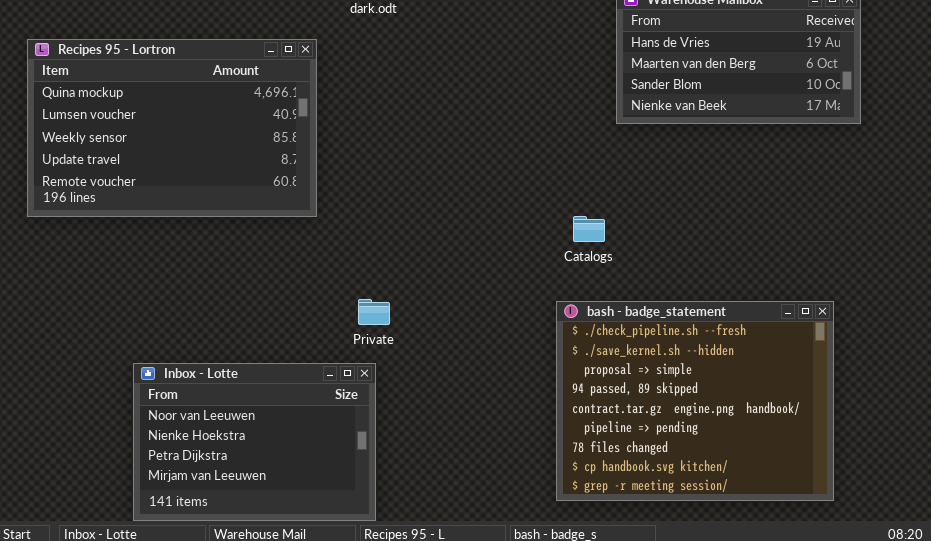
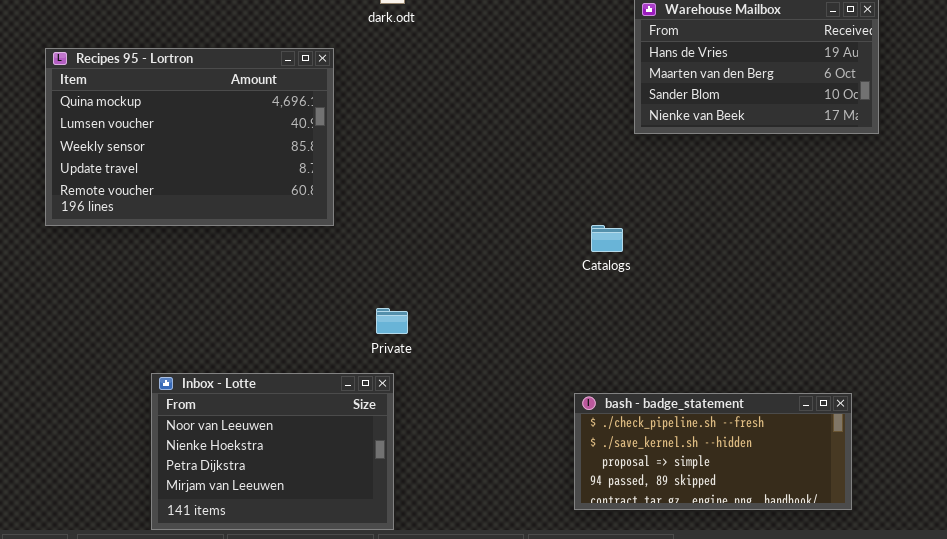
bash - badge_statement: [556,301,834,501] -> [574,393,852,510], resized

